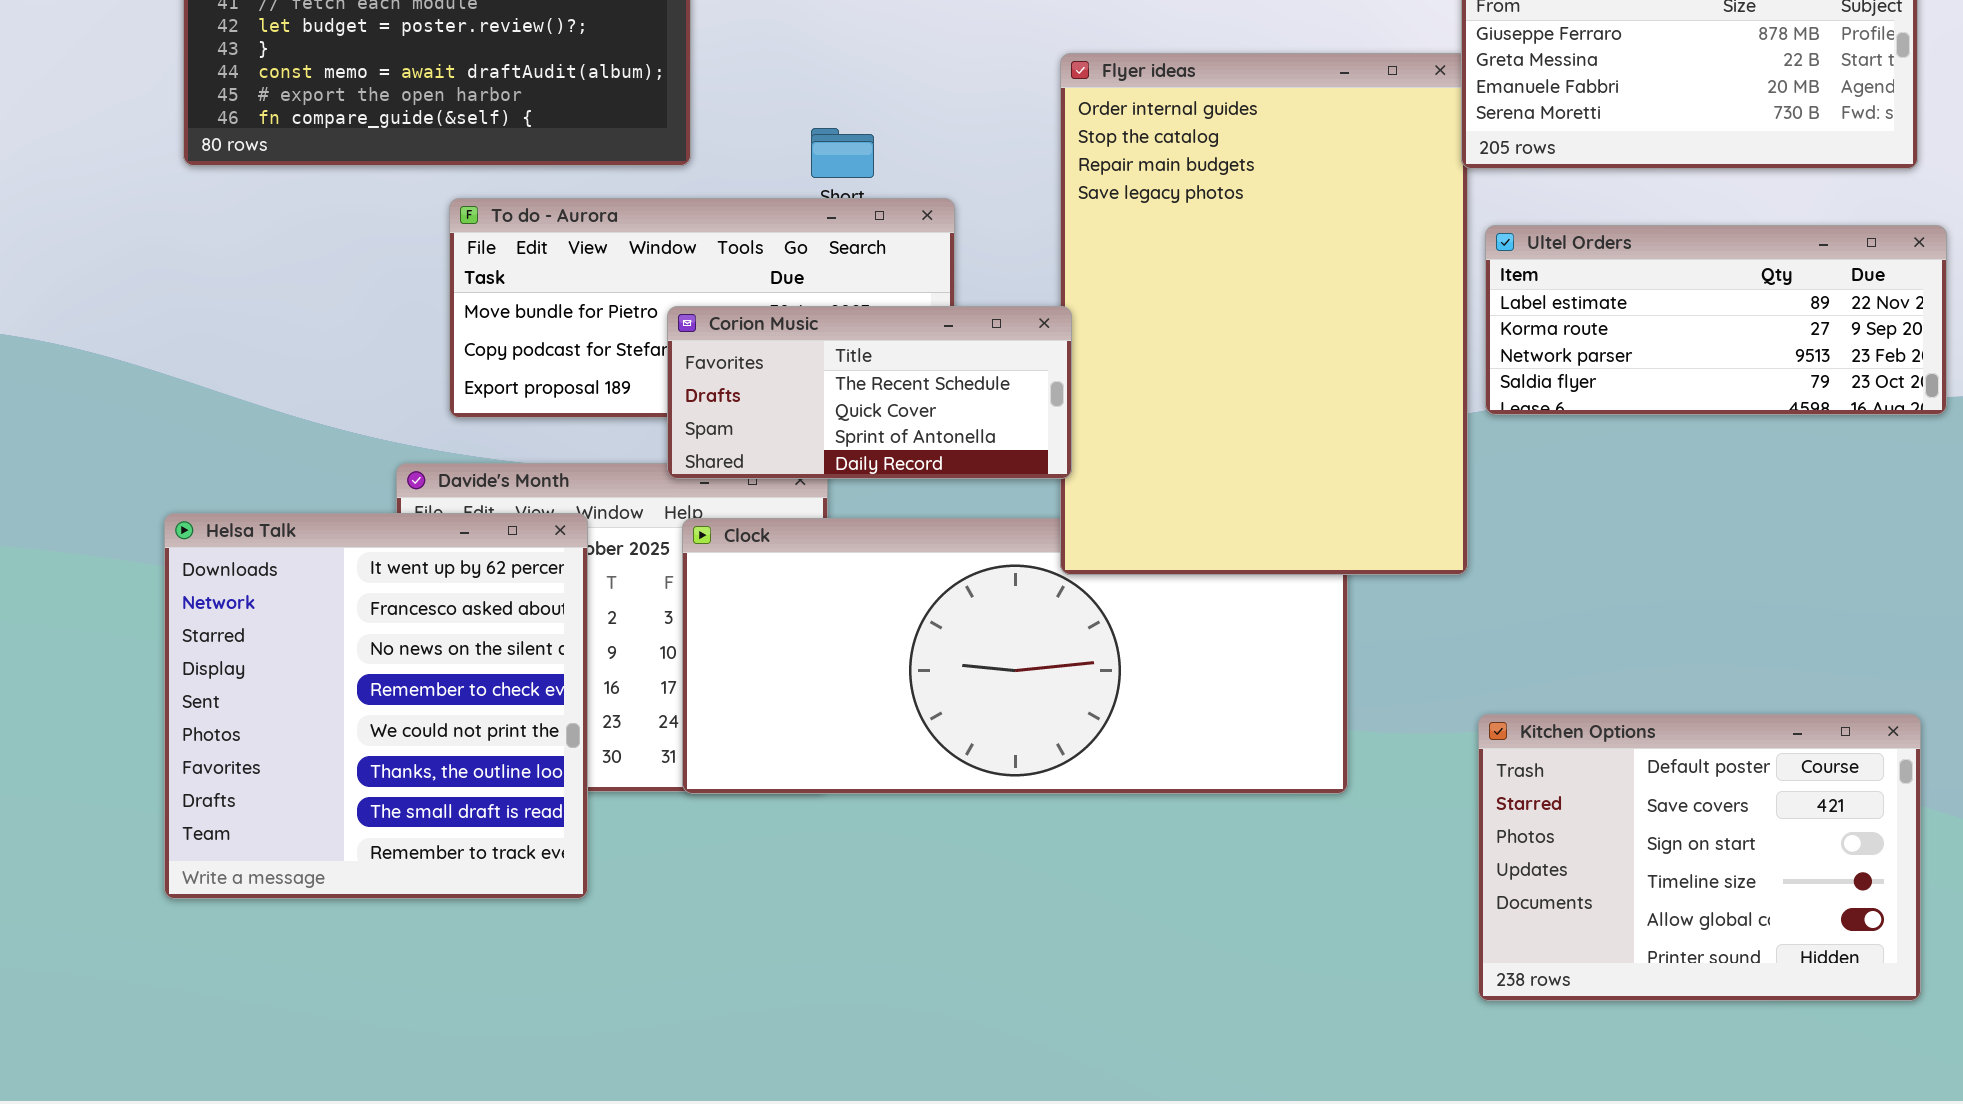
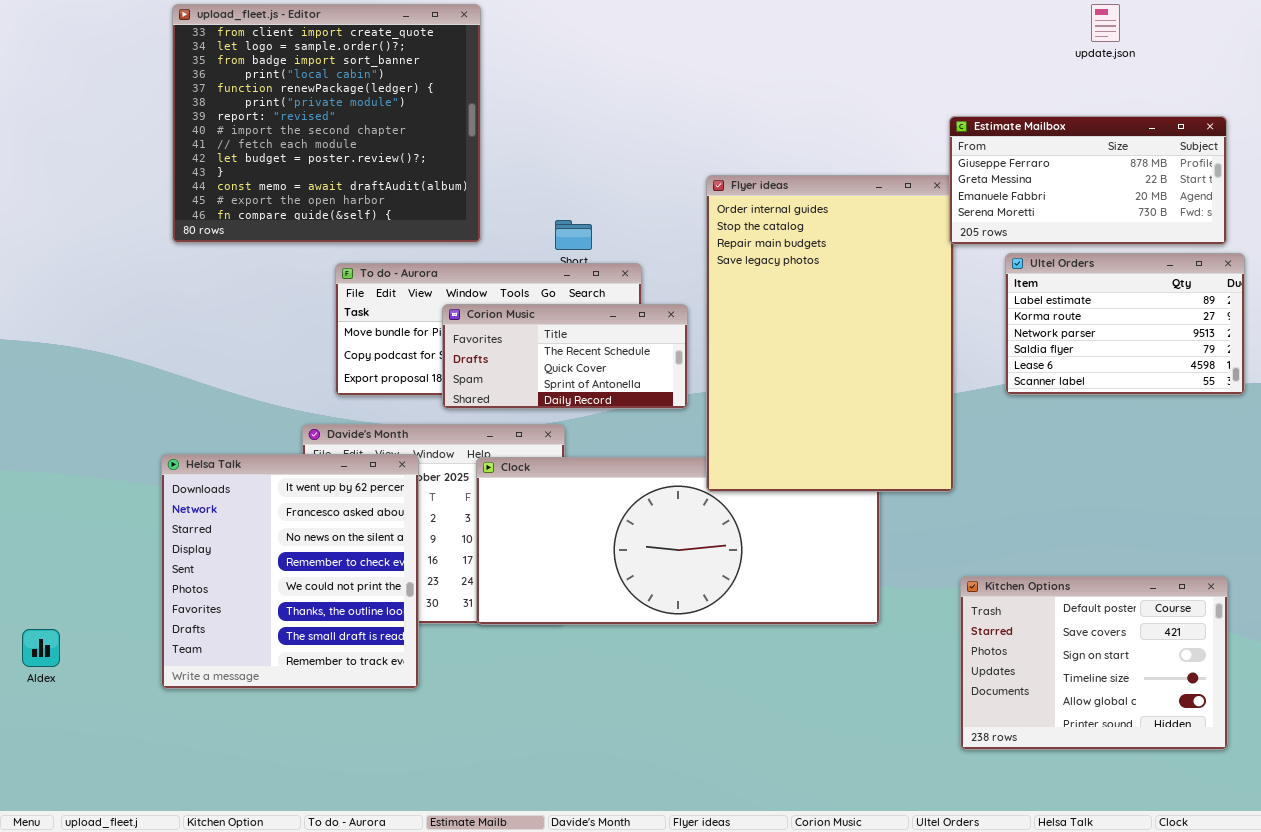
Ultel Orders: [1485,225,1947,415] -> [1005,253,1245,395], resized
Corion Music: [667,306,1072,479] -> [442,304,688,409], moved

